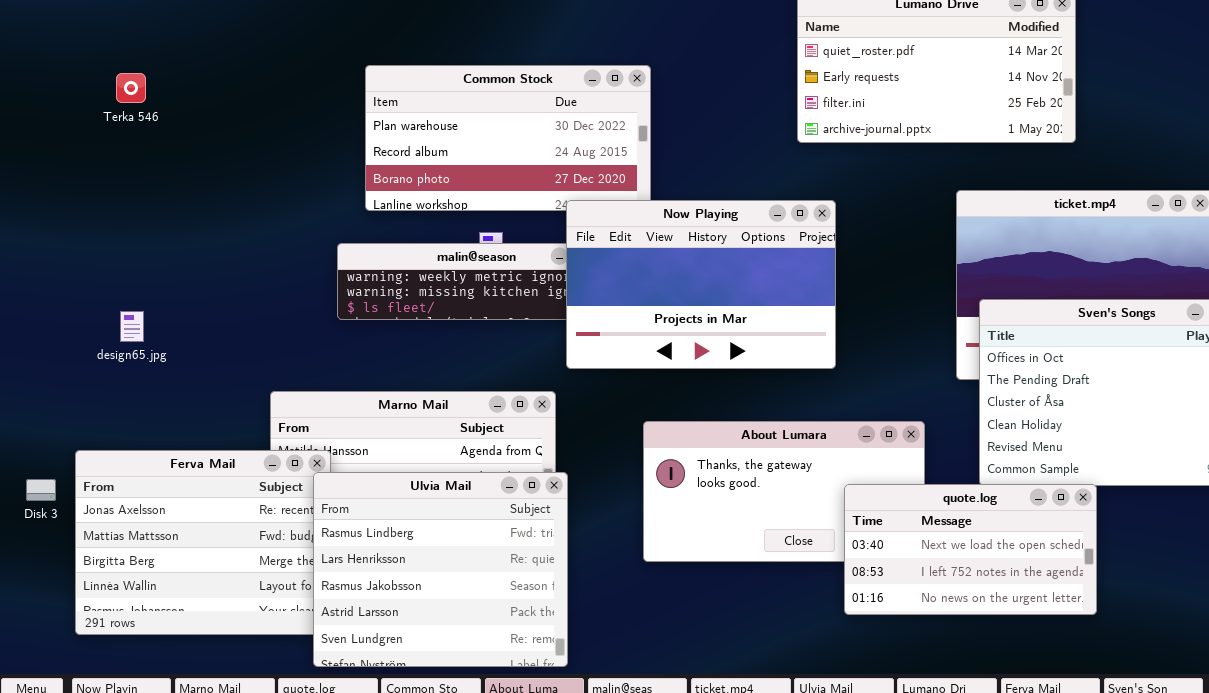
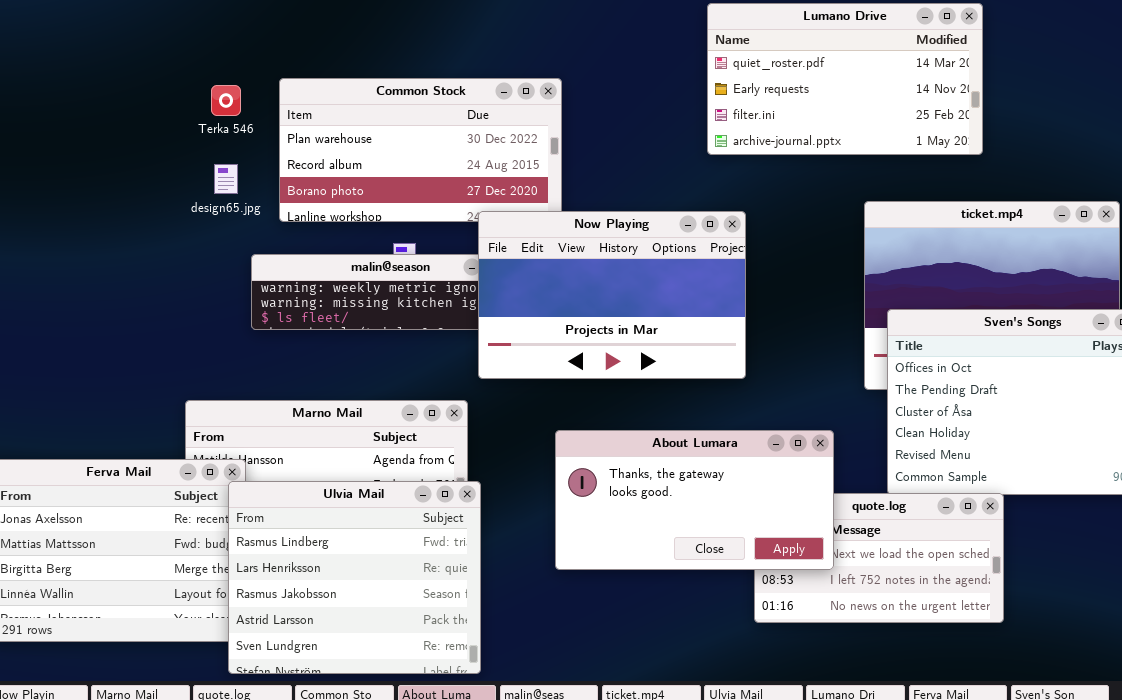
Terka 546: [116,73,146,103] -> [211,85,241,116], moved
design65.jpg: [120,311,144,342] -> [214,164,238,194], moved
About Lumara: [643,421,925,562] -> [555,430,834,570], raised

